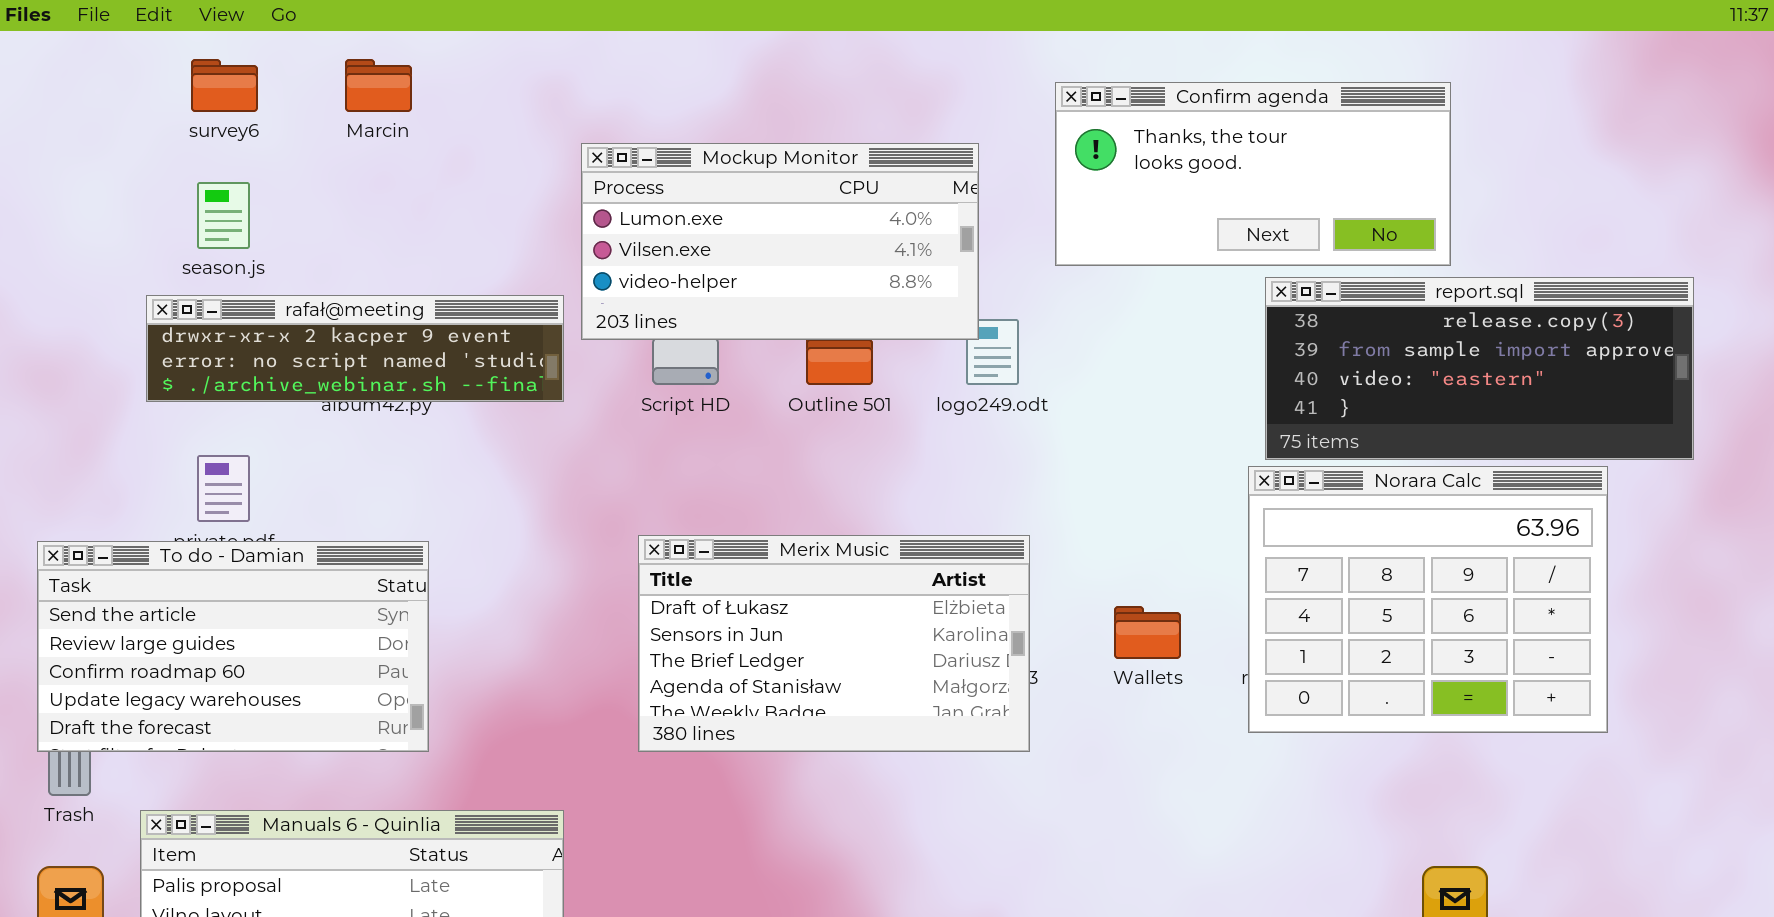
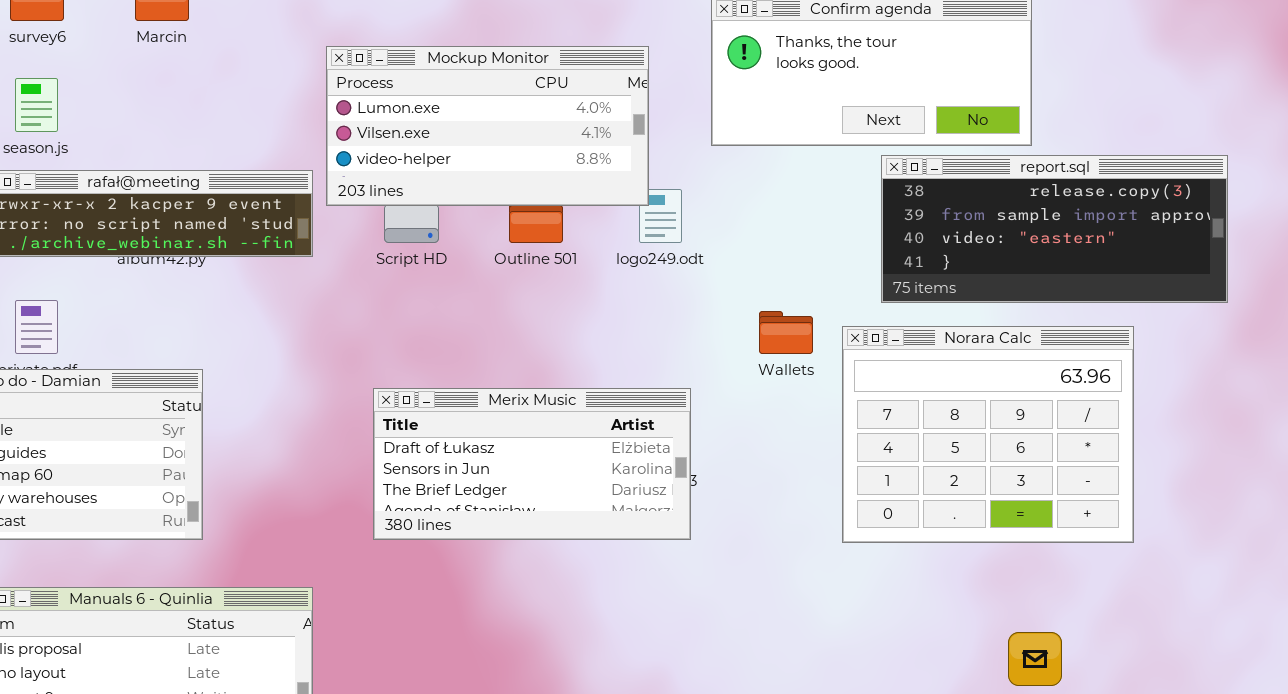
Norara Calc: [1248,466,1608,733] -> [842,326,1134,543], moved
Merix Music: [638,535,1030,752] -> [373,388,691,540], resized
Wallets: [1114,606,1181,659] -> [759,311,813,354], moved

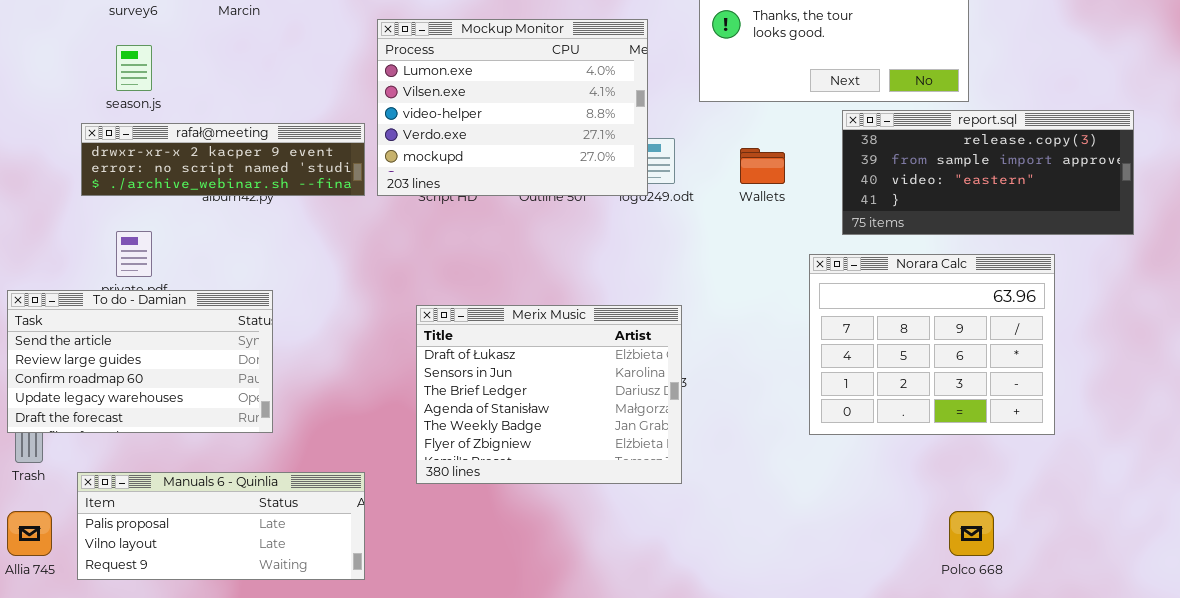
Mockup Monitor: [326,46,649,206] -> [377,19,648,196], resized
Wallets: [759,311,813,354] -> [740,148,785,184], moved
Merix Music: [373,388,691,540] -> [416,305,682,484], resized

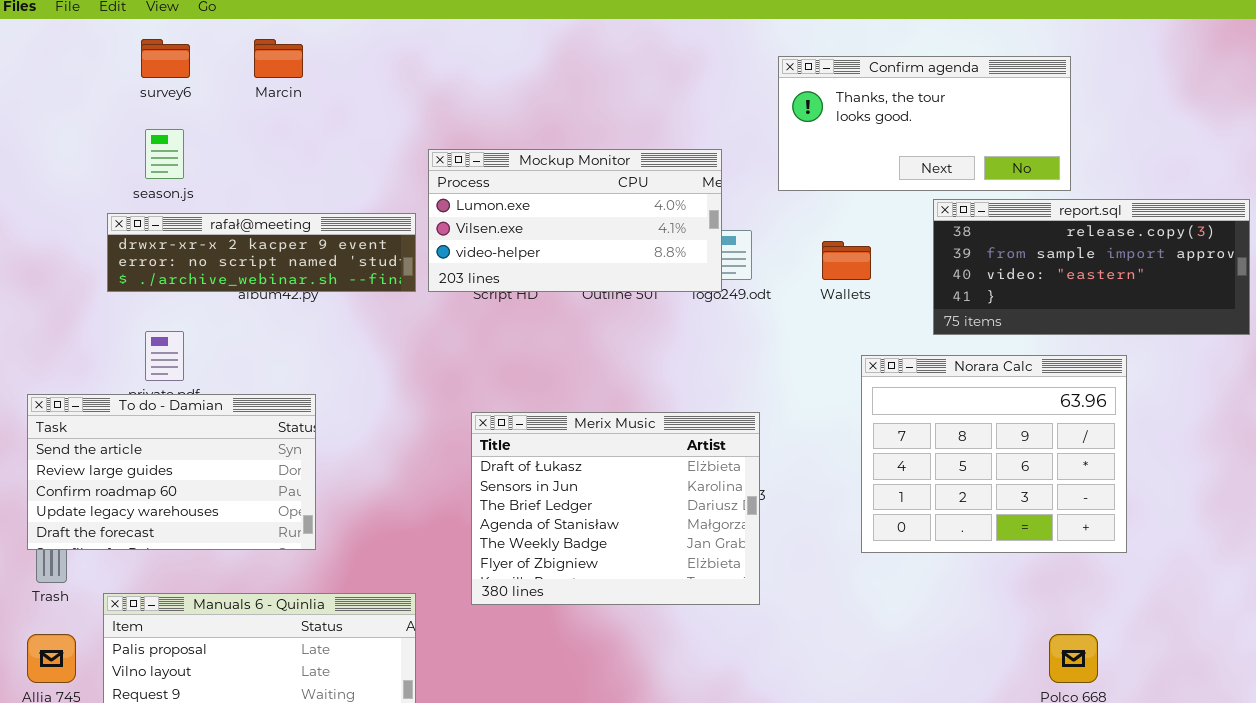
Mockup Monitor: [377,19,648,196] -> [428,149,722,292], resized
Norara Calc: [809,254,1055,435] -> [861,355,1127,553], moved

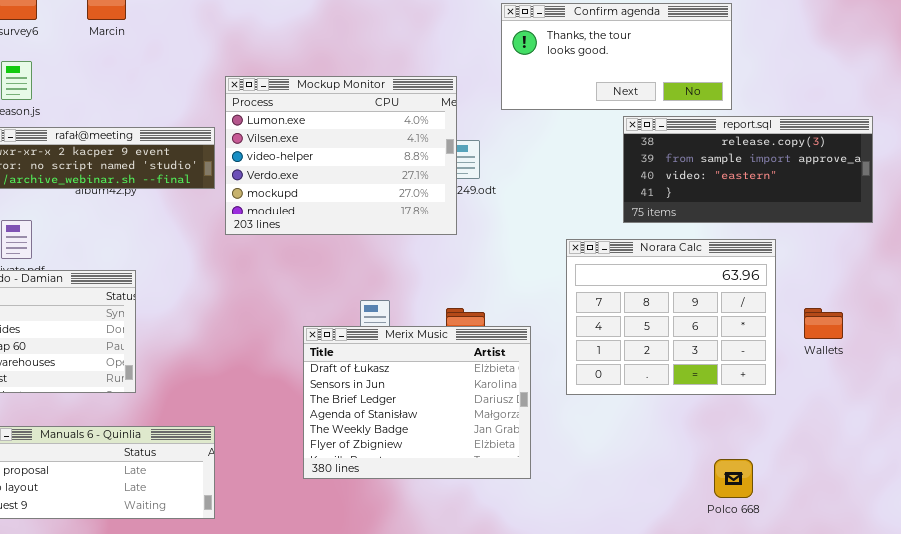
Mockup Monitor: [428,149,722,292] -> [225,76,457,235], resized
Wallets: [822,241,871,280] -> [804,308,843,339], moved
Merix Music: [471,412,760,605] -> [303,326,531,479], moved

